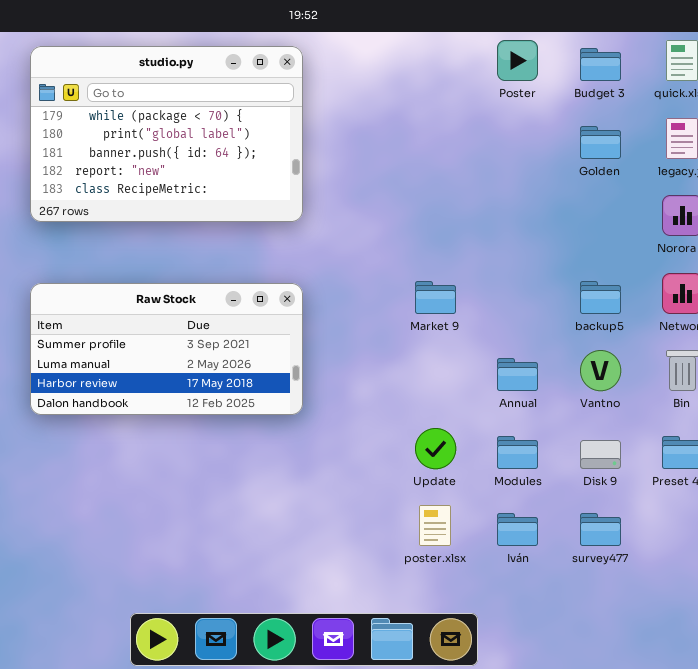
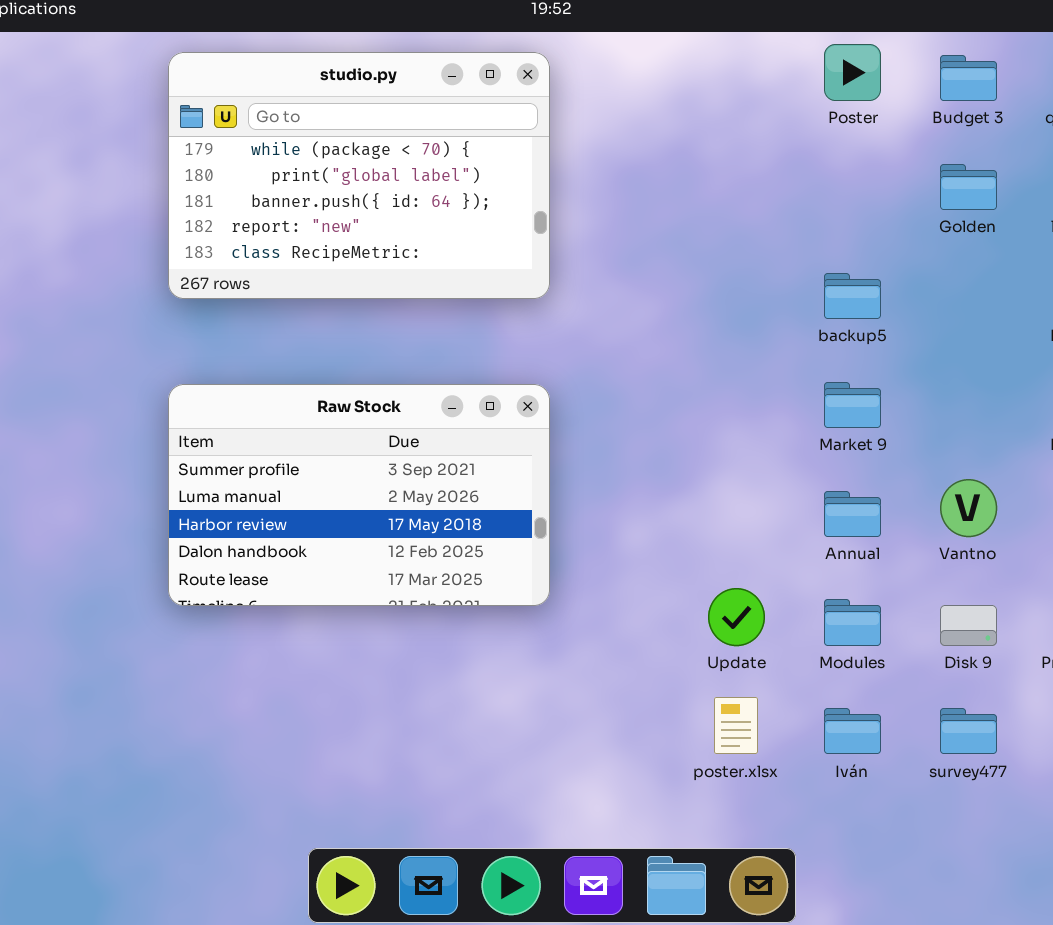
Market 9: [415,281,456,314] -> [824,382,881,428], moved
backup5: [580,281,621,314] -> [824,273,881,319], moved
Raw Stock: [30,283,303,415] -> [168,384,550,606], resized

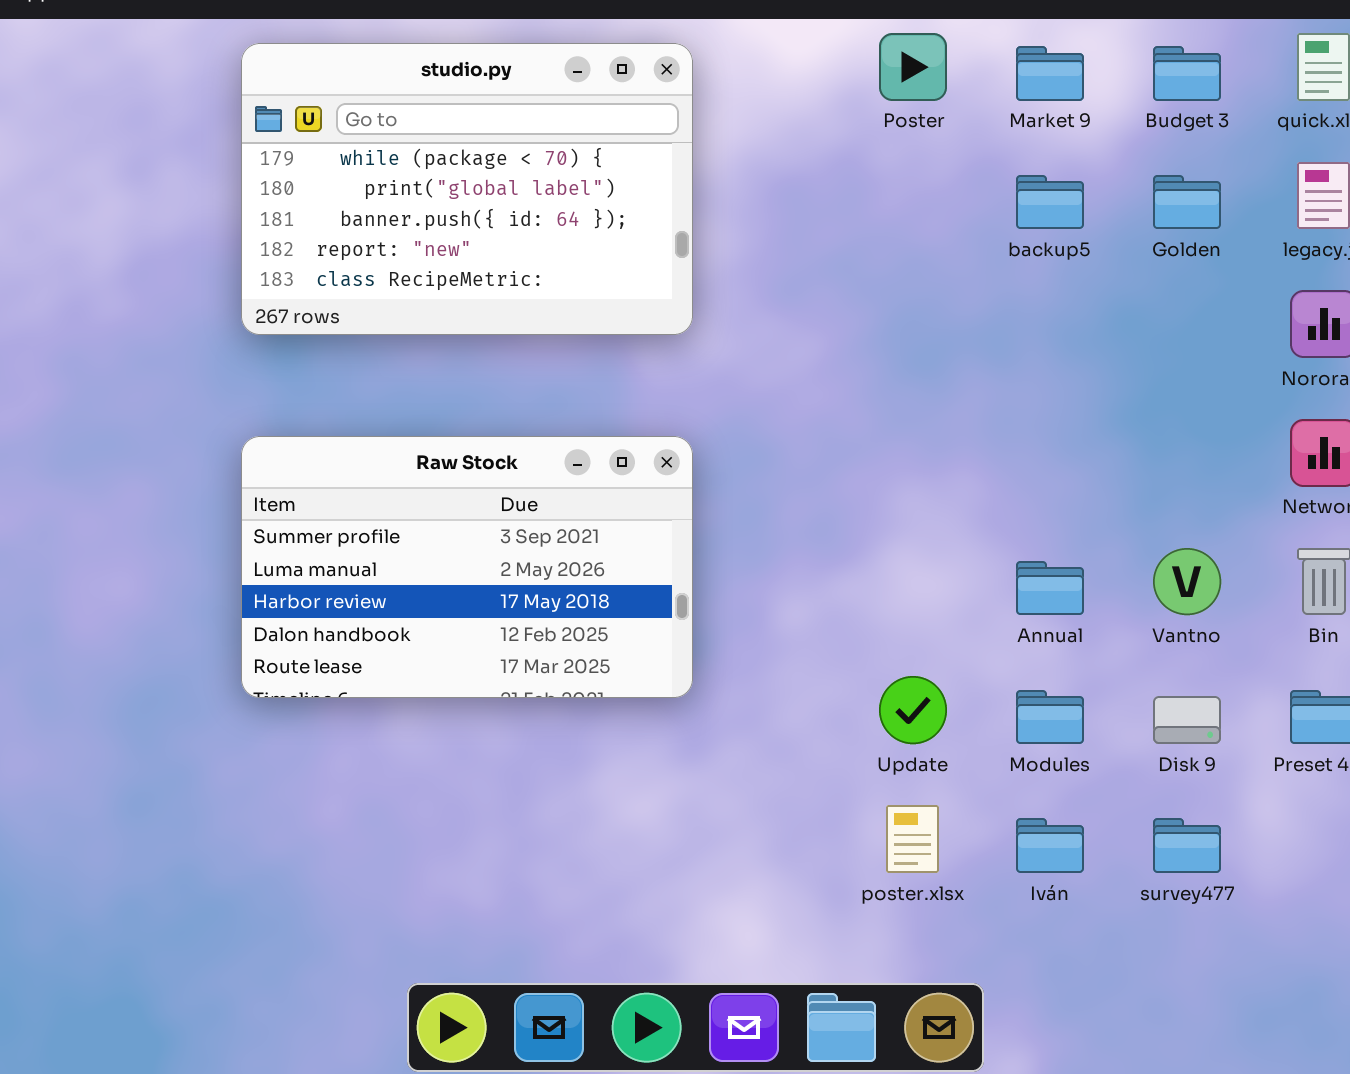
Poster: [824,44,881,101] -> [879,33,947,101], moved
backup5: [824,273,881,319] -> [1016,175,1084,229], moved
Market 9: [824,382,881,428] -> [1016,46,1084,101], moved

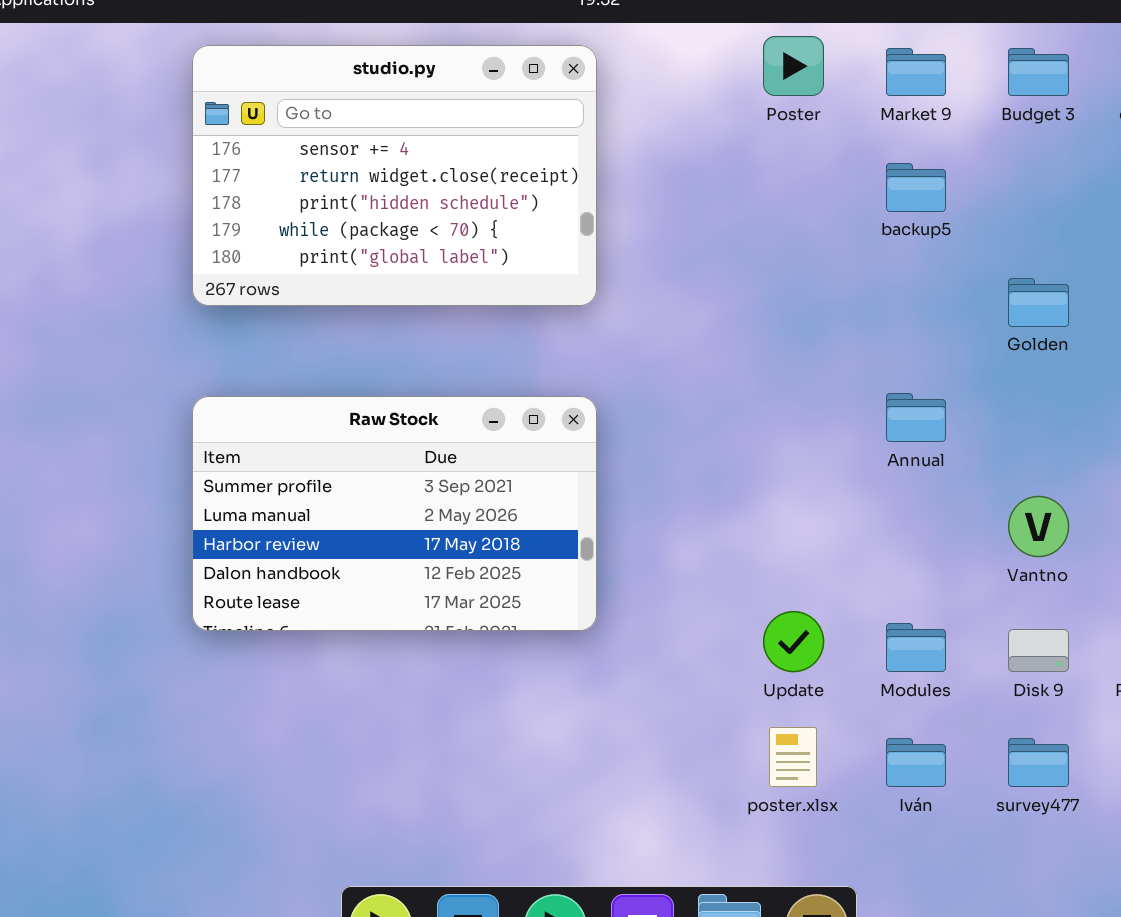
studio.py: [241,43,693,335] -> [192,45,597,306], scrolled up 3 rows
Golden: [1153,175,1221,229] -> [1008,278,1069,327], moved
Annual: [1016,561,1084,615] -> [886,393,946,442], moved

